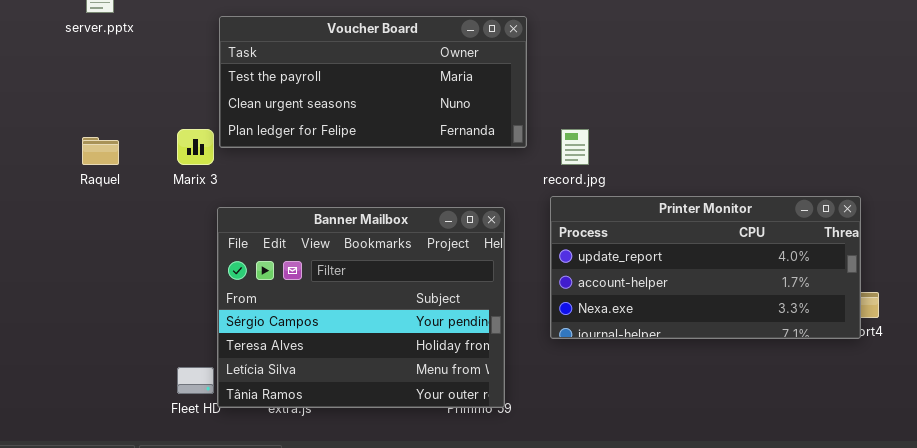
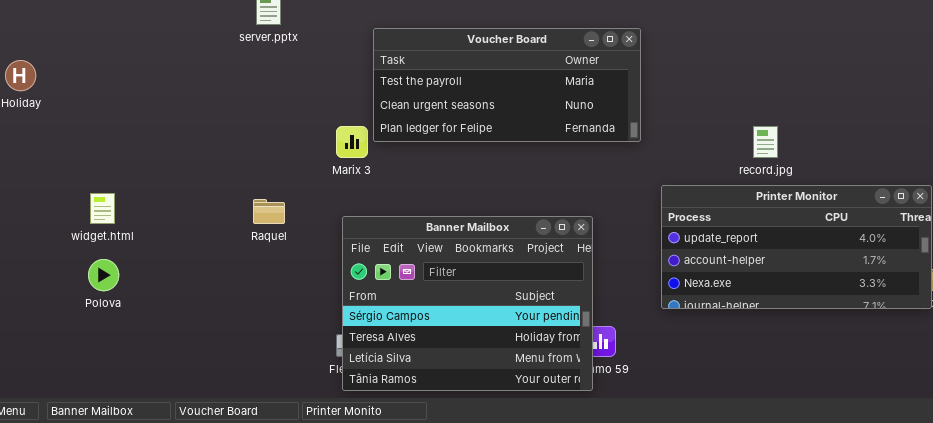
record.jpg: [561,129,589,165] -> [753,126,778,158], moved
Raquel: [82,137,119,165] -> [253,199,285,224], moved
Banner Mailbox: [217,207,505,408] -> [342,216,593,391], moved

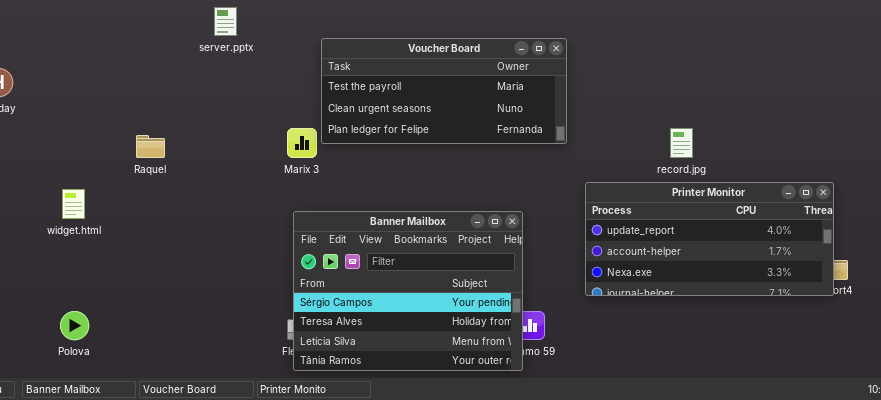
Raquel: [253,199,285,224] -> [136,135,165,158], moved
Polova: [88,259,119,291] -> [60,311,89,340], moved

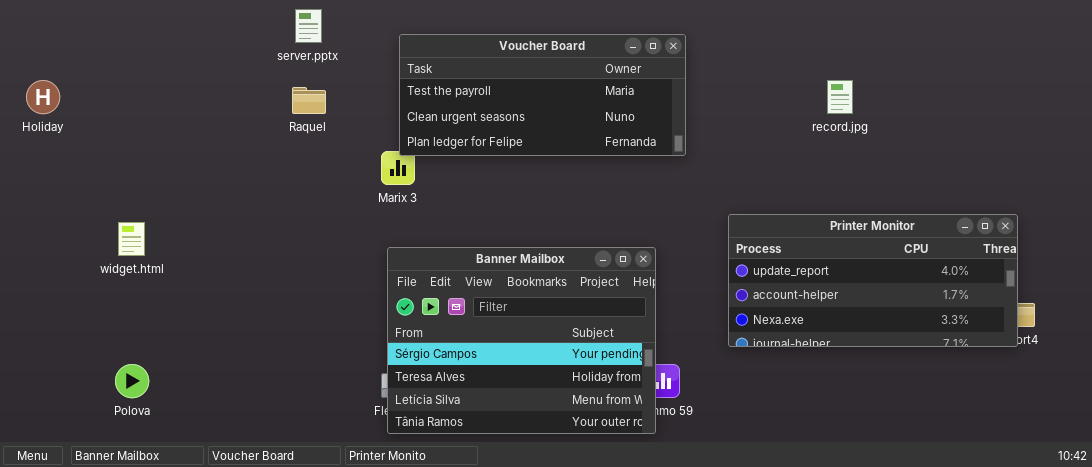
Voucher Board: [321,38,567,144] -> [399,34,686,156], moved
record.jpg: [670,128,693,158] -> [827,80,853,114], moved
Raquel: [136,135,165,158] -> [292,87,326,114], moved

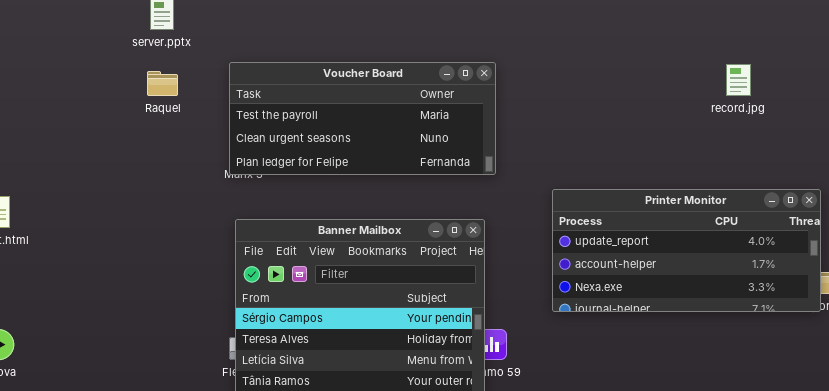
Voucher Board: [399,34,686,156] -> [229,62,496,175], moved
record.jpg: [827,80,853,114] -> [726,64,751,96], moved

